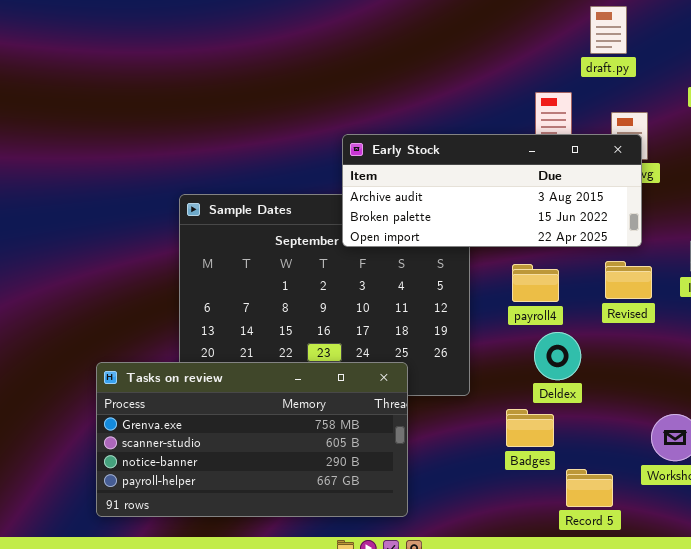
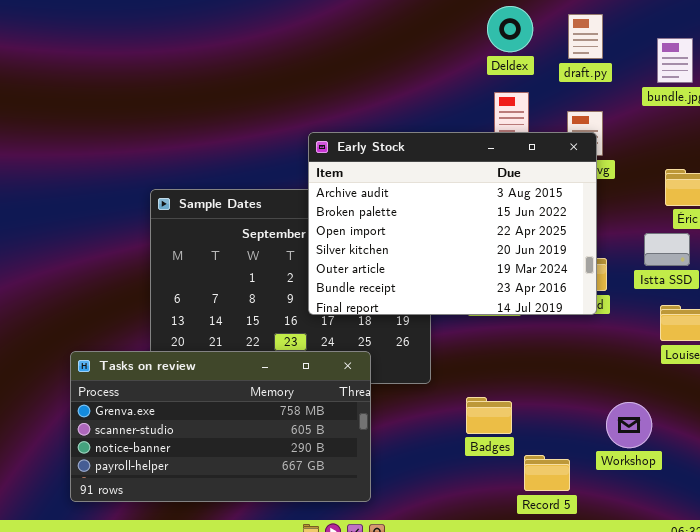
draft.py: [590,6,627,54] -> [568,14,603,59], moved
Early Stock: [342,134,642,247] -> [308,132,597,315], resized
Deldex: [534,332,581,380] -> [487,6,533,52], moved

